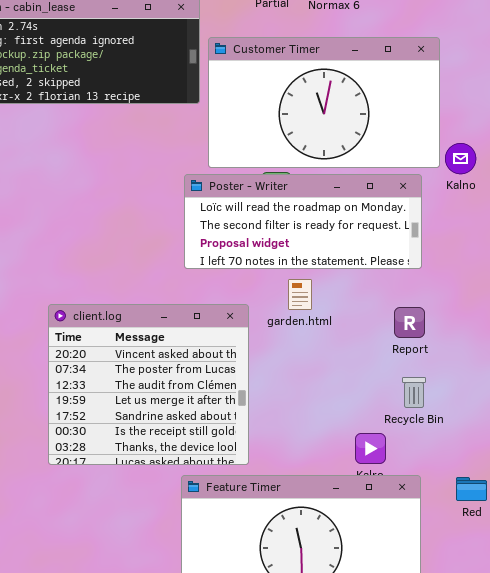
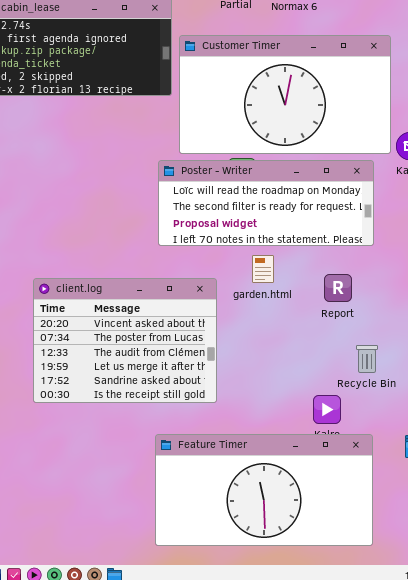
client.log: [48,304,249,465] -> [33,278,217,403], resized
Report: [394,307,425,338] -> [324,274,352,302], moved

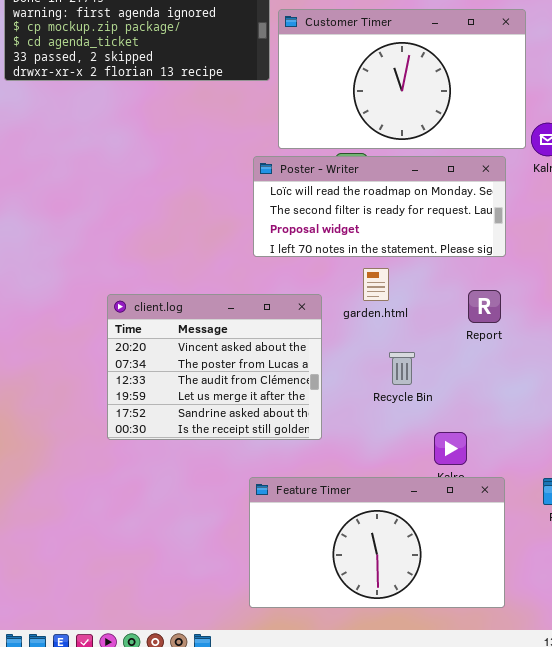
Report: [324,274,352,302] -> [468,290,501,323], moved
Recycle Bin: [356,345,378,373] -> [389,352,415,385], moved

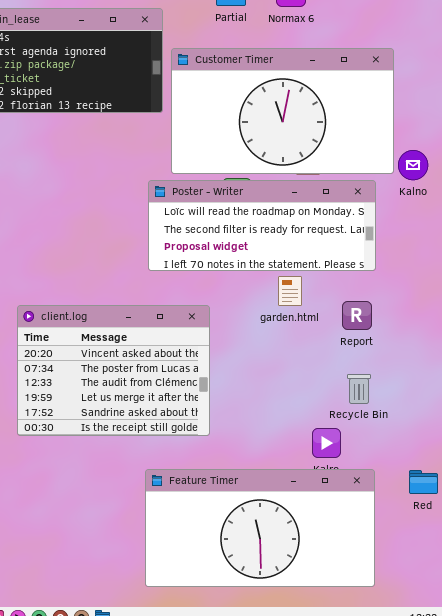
garden.html: [363,268,389,301] -> [278,276,302,306], moved
Recycle Bin: [389,352,415,385] -> [347,374,371,404], moved

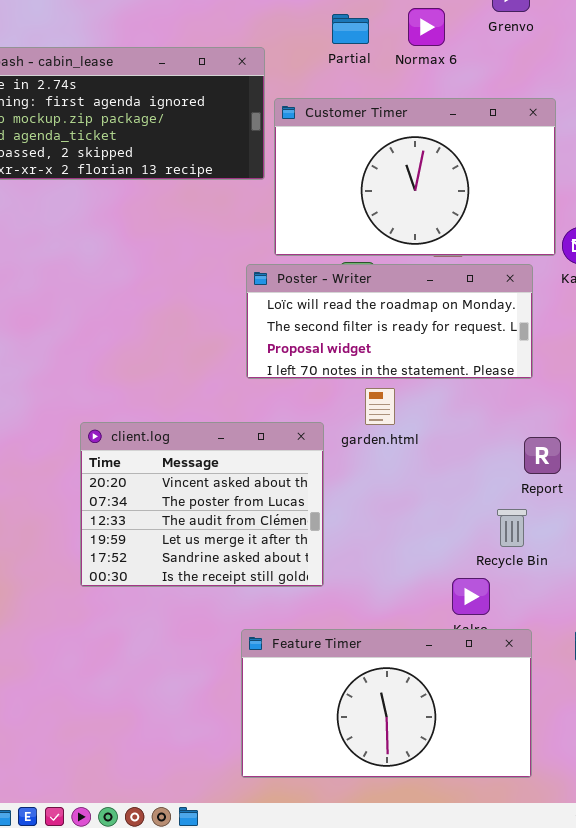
garden.html: [278,276,302,306] -> [365,388,395,425], moved
Report: [342,301,372,330] -> [524,437,561,474], moved

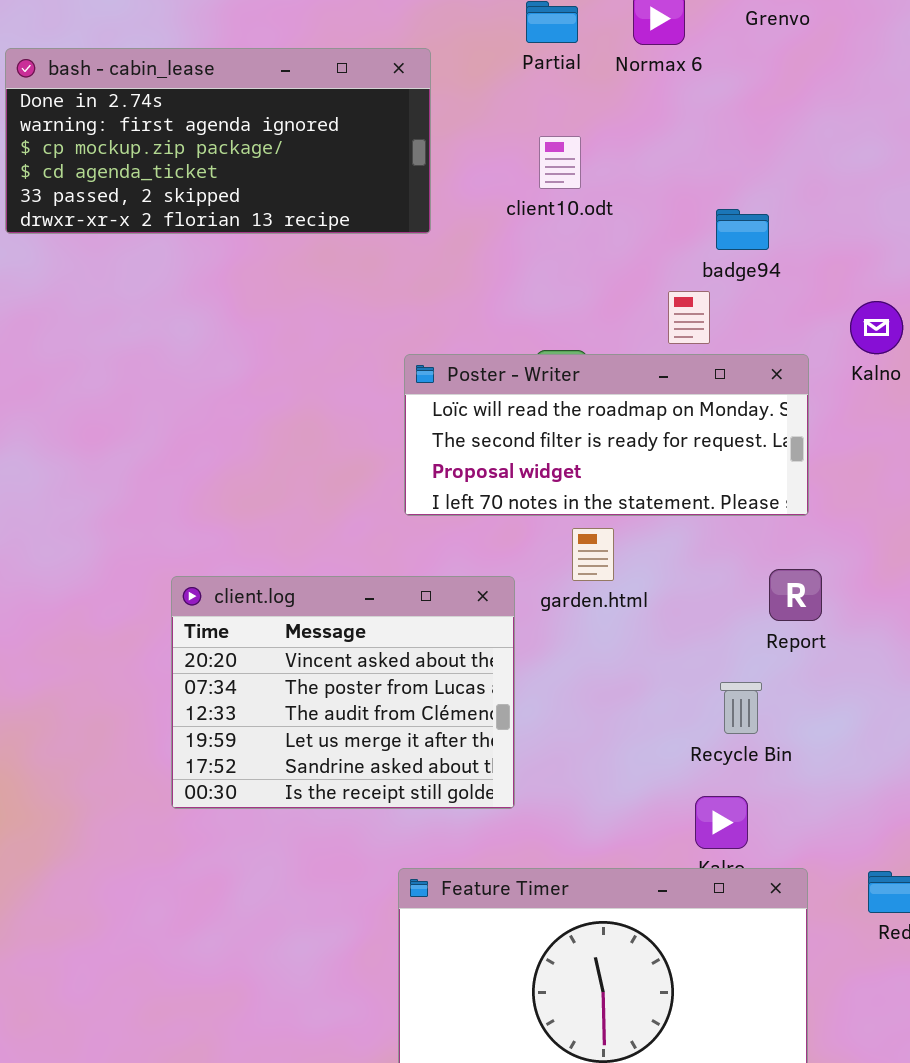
Customer Timer: [274,98,556,256] -> none, closed
Report: [524,437,561,474] -> [769,569,822,621], moved
Recycle Bin: [497,509,527,547] -> [720,682,762,734], moved

